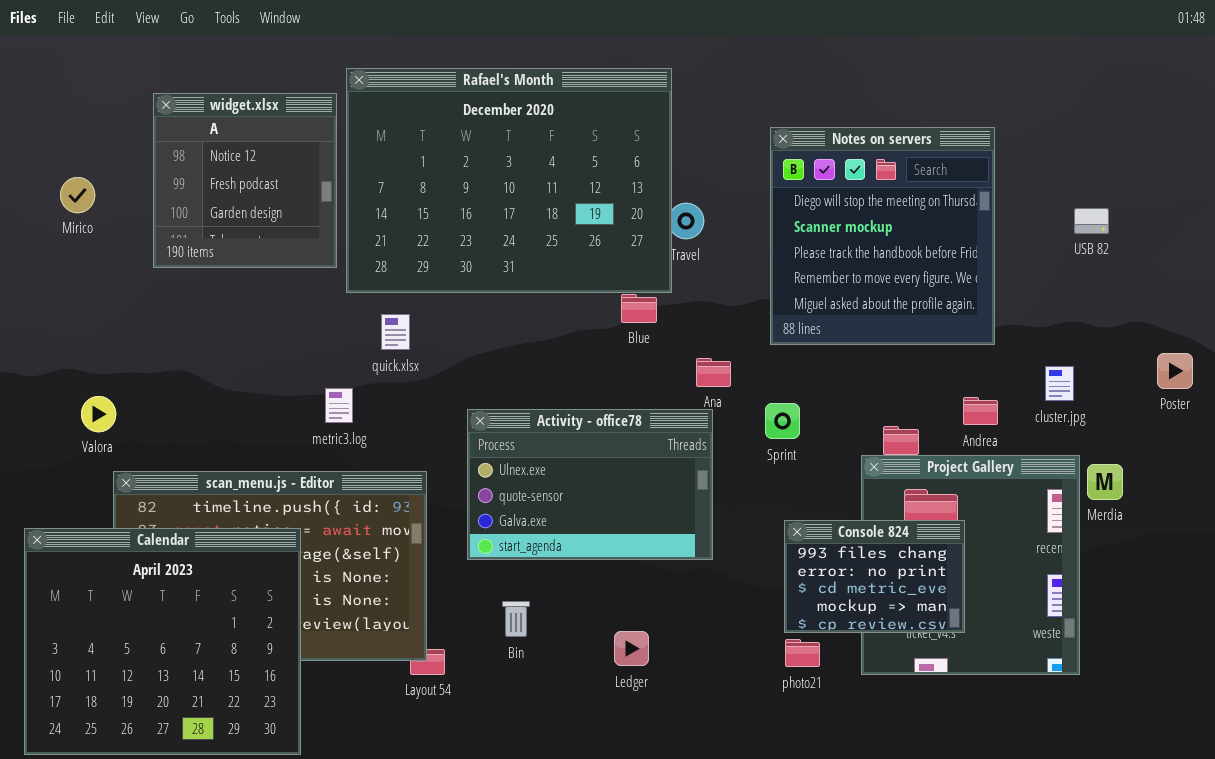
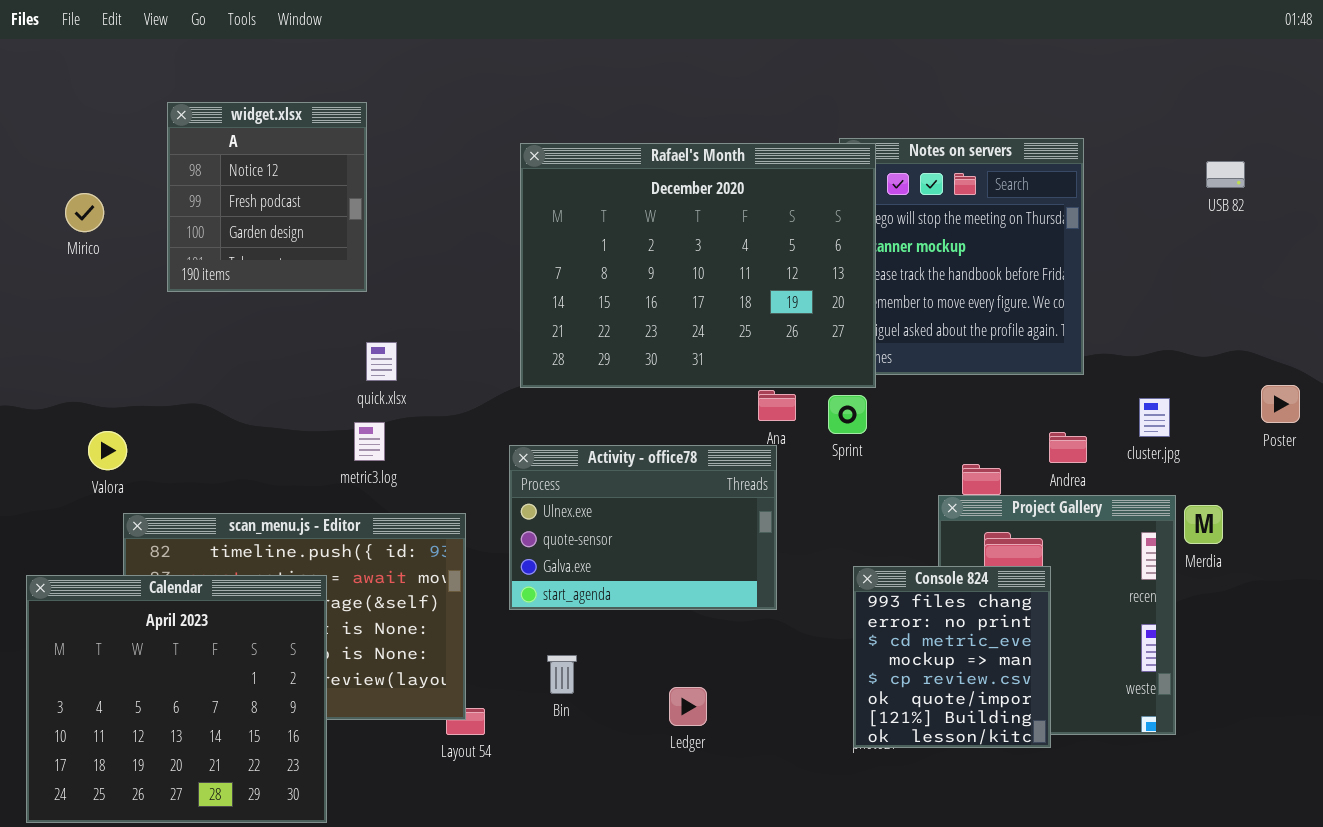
Rafael's Month: [346,68,672,293] -> [520,143,876,388], moved
USB 82: [1074,208,1109,234] -> [1206,161,1245,188], moved
quick.xlsx: [381,314,410,350] -> [366,342,397,381], moved
Sprint: [765,403,800,439] -> [828,395,867,434], moved
Console 824: [784,520,965,633] -> [853,566,1051,748], resized

